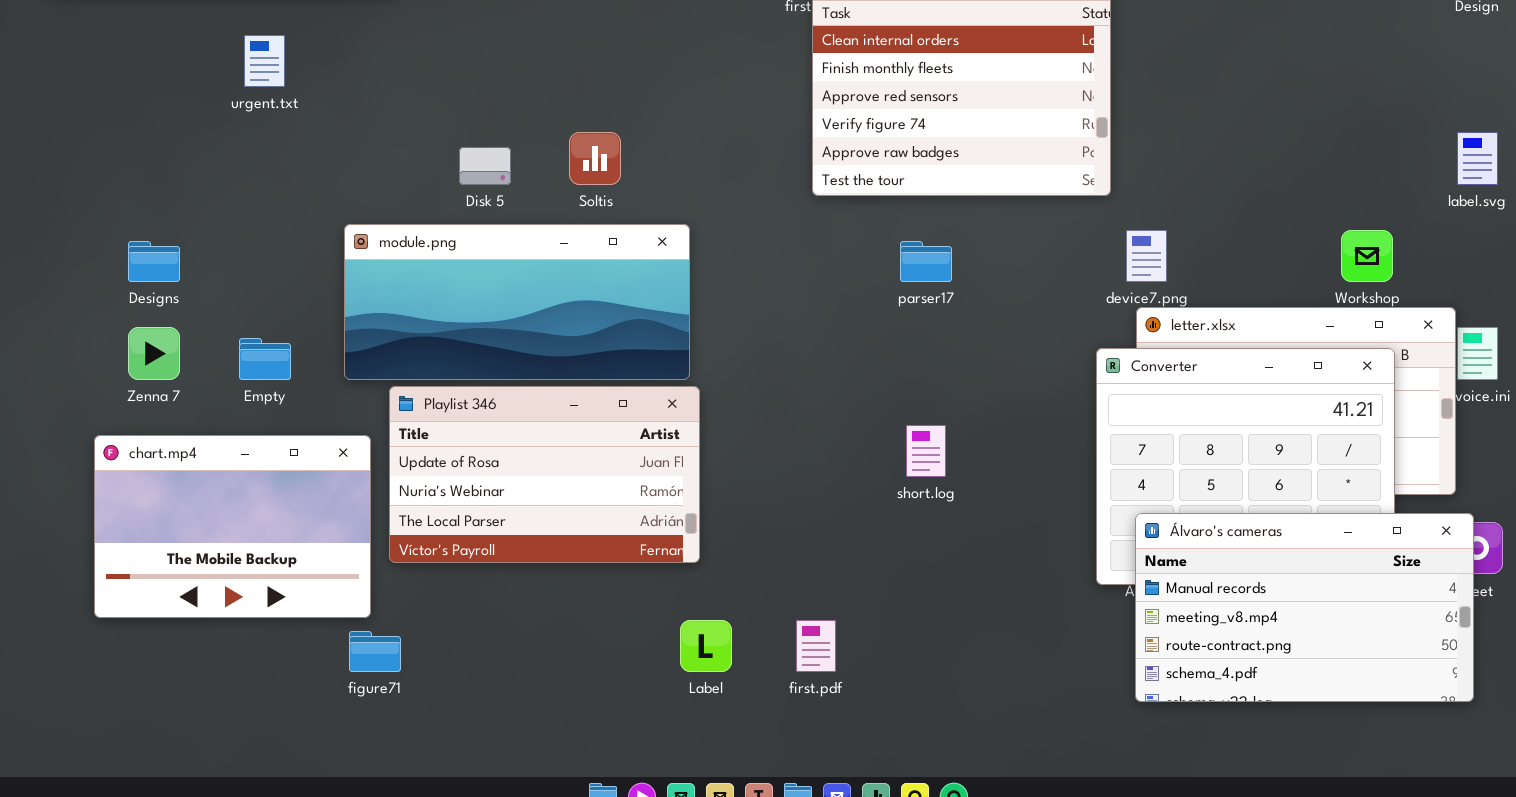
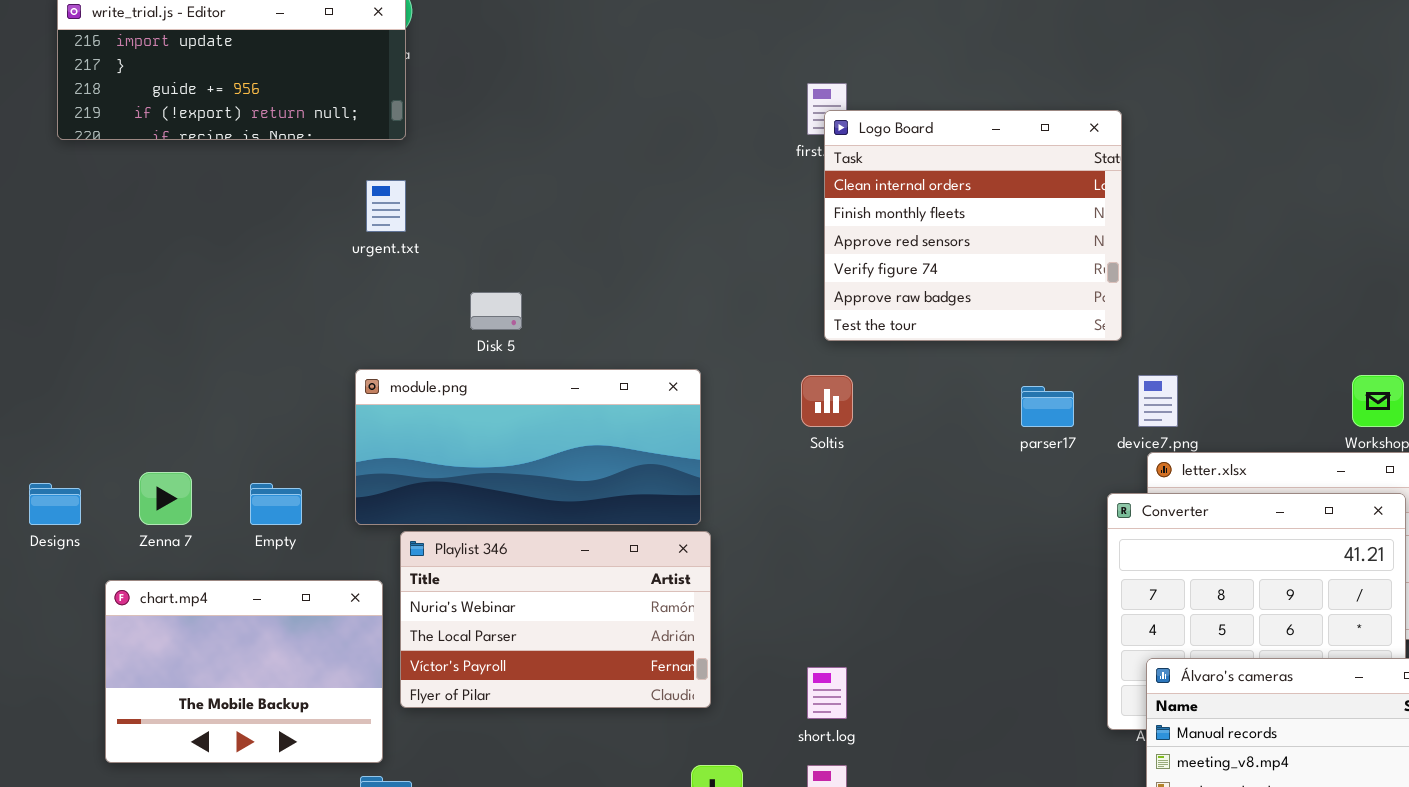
urgent.txt: [244,35,285,87] -> [366,180,406,232], moved
Soltis: [569,132,621,185] -> [801,375,853,427], moved
Designs: [128,241,180,282] -> [29,483,81,525], moved
parser17: [900,241,952,282] -> [1021,386,1074,427], moved
Playlist 346: [389,386,700,563] -> [400,531,711,708], scrolled down 1 row
short.log: [906,425,946,477] -> [807,667,847,719], moved

